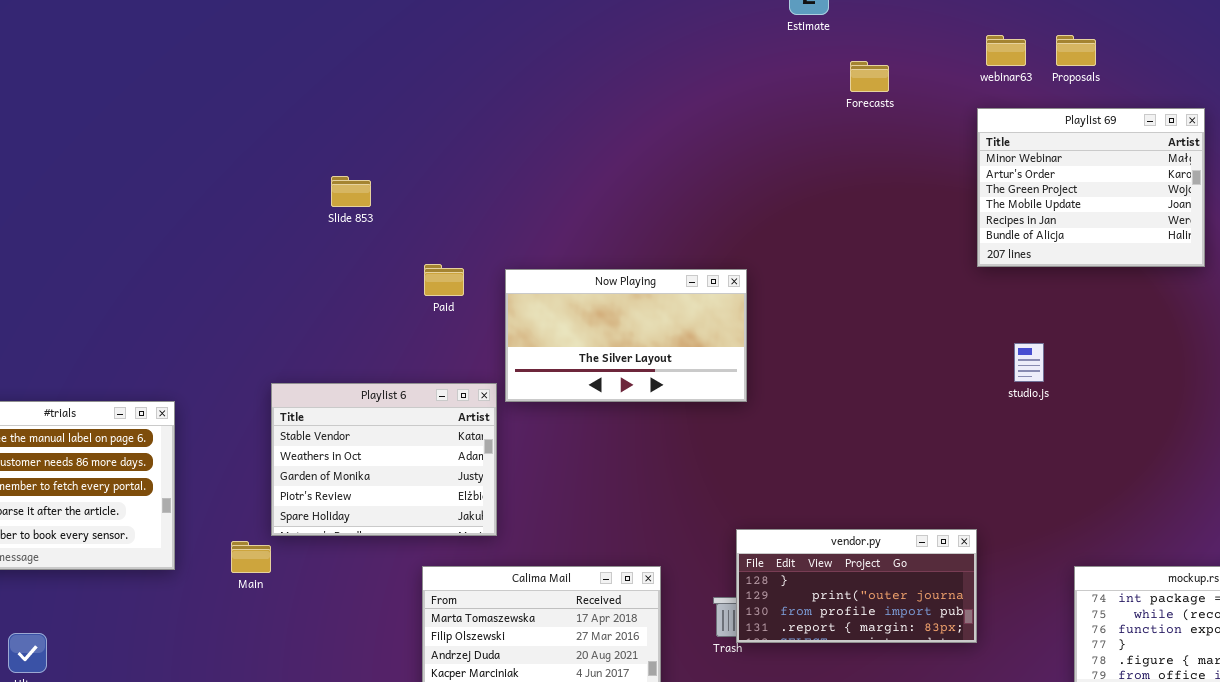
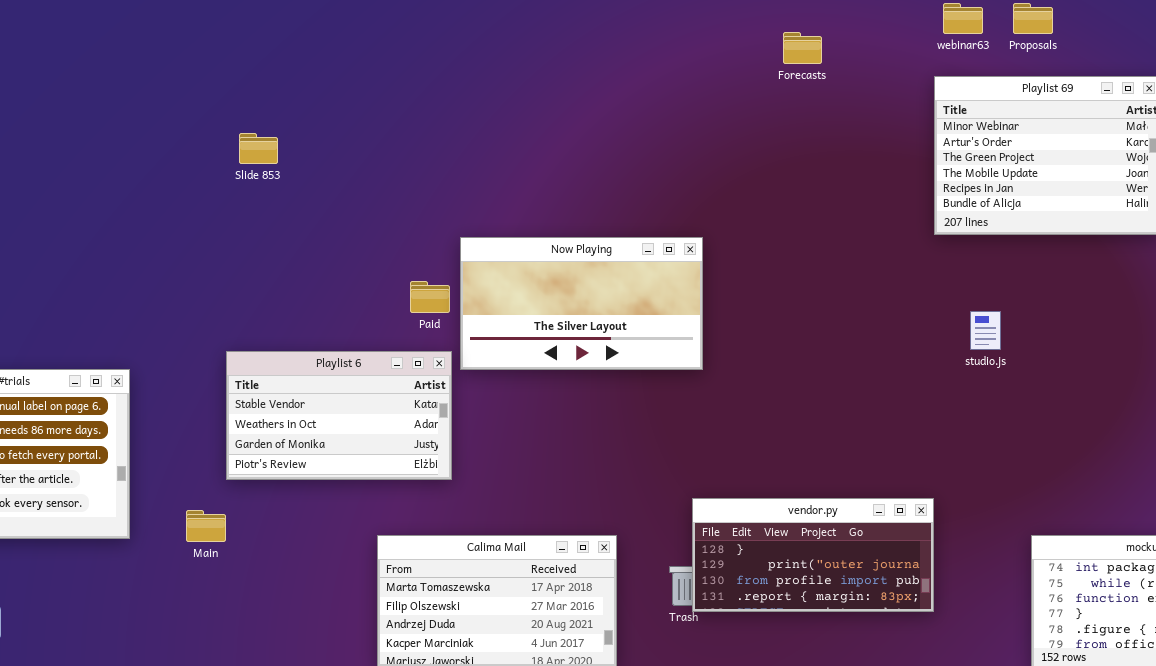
Forecasts: [850,61,889,92] -> [783,32,822,64], moved
Slide 853: [331,176,371,207] -> [239,133,278,164], moved
Paid: [424,264,464,296] -> [410,281,450,313], moved
Playlist 6: [271,383,497,536] -> [226,351,452,480], resized

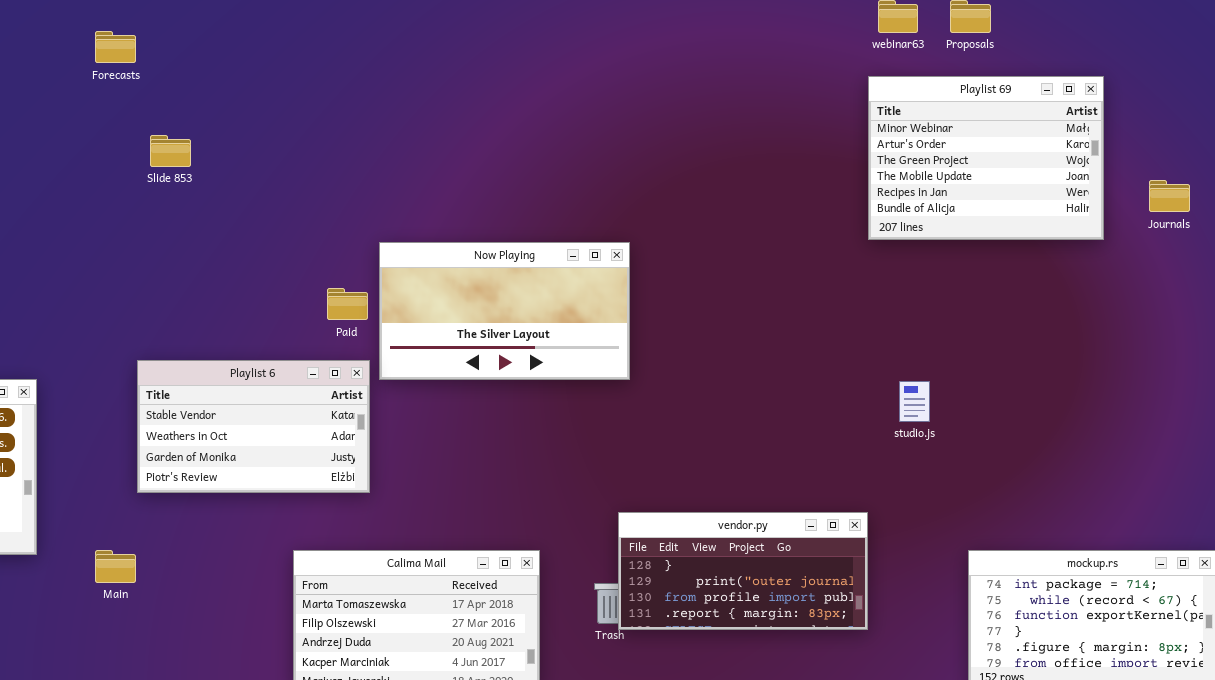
Forecasts: [783,32,822,64] -> [95,31,136,63], moved
studio.js: [970,311,1001,350] -> [899,381,930,422], moved
Main: [186,510,226,542] -> [95,550,136,583], moved

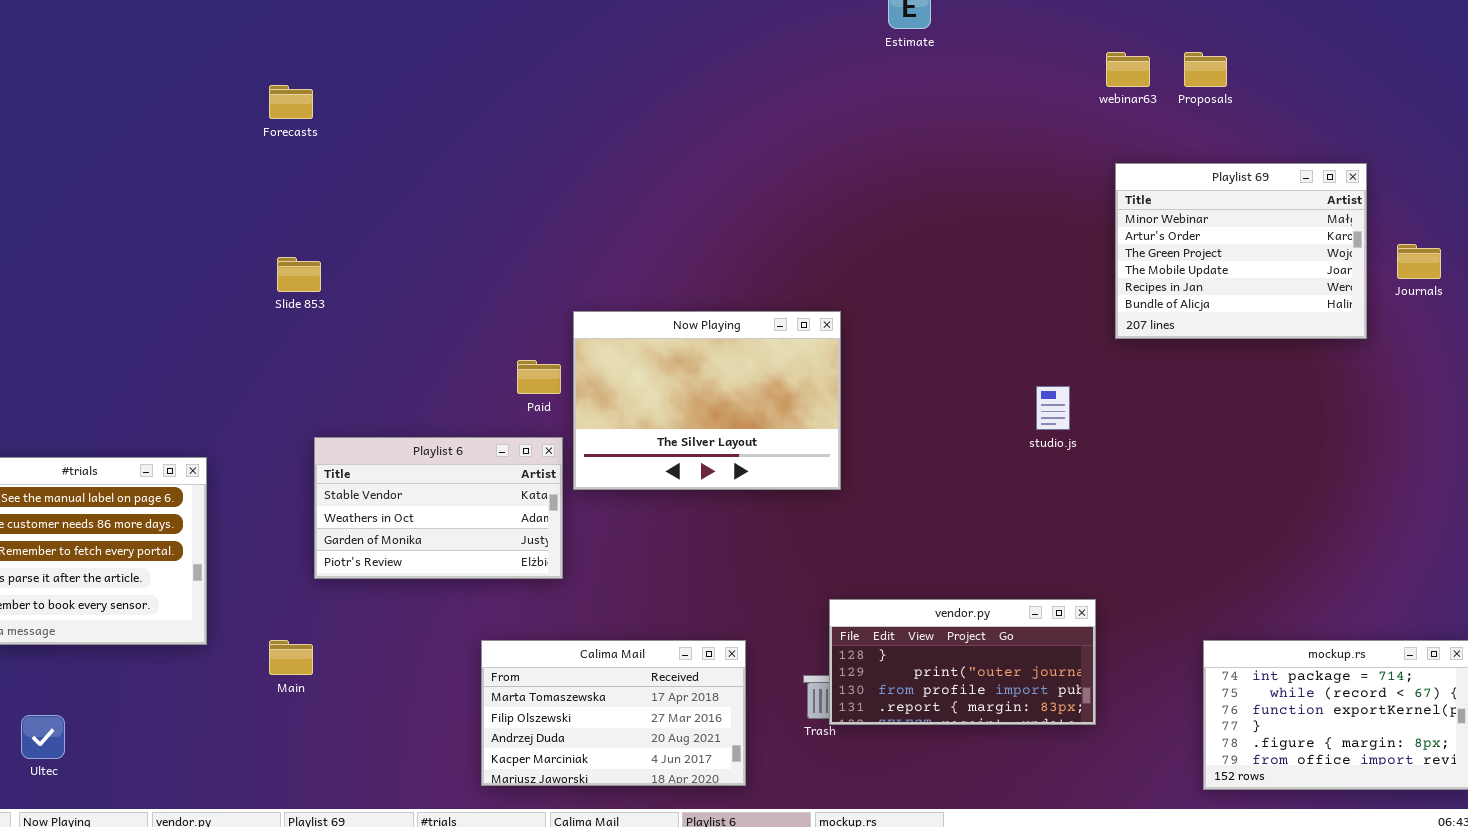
Playlist 69: [868,76,1104,240] -> [1115,163,1367,339], moved
Slide 853: [150,135,191,167] -> [277,257,321,292], moved
Now Playing: [379,242,630,380] -> [573,311,841,490], resized
studio.js: [899,381,930,422] -> [1036,386,1070,430], moved

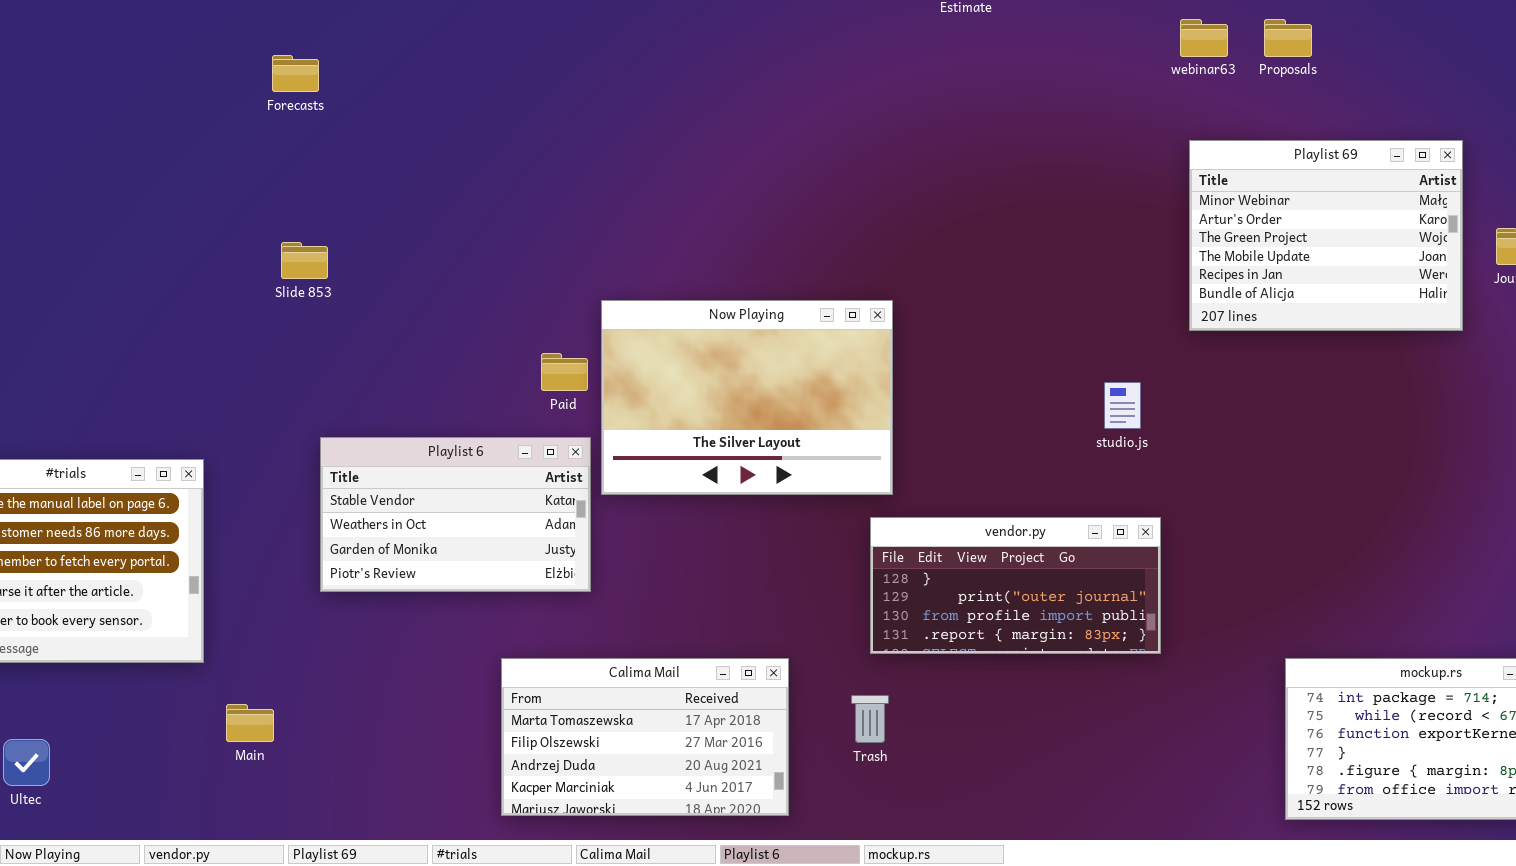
vendor.py: [829,599,1096,725] -> [870,517,1161,654], moved
Main: [269,640,313,675] -> [226,704,274,742], moved

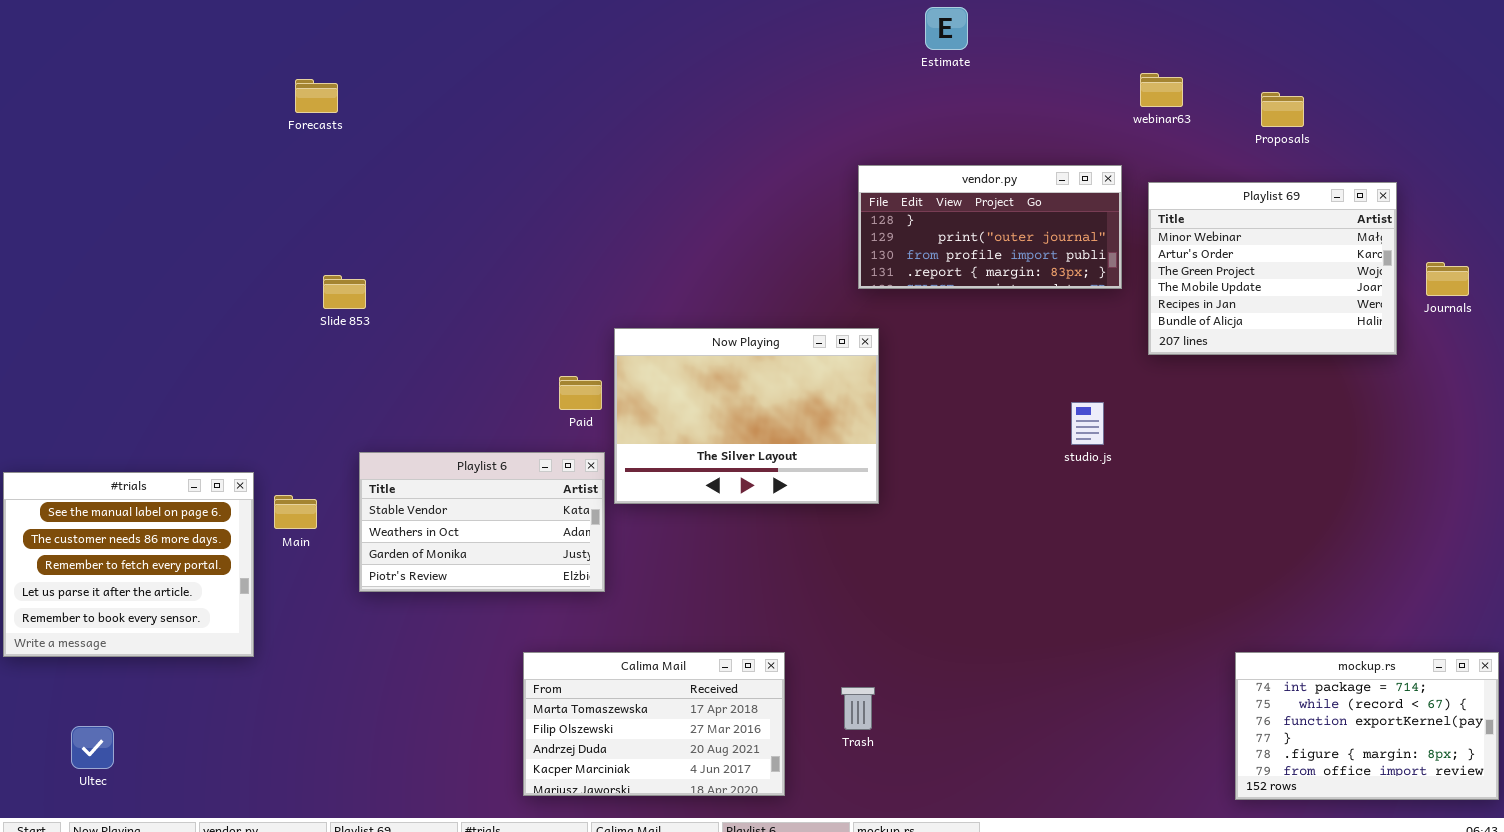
Proposals: [1264,19,1312,57] -> [1261,92,1304,127], moved
Forecasts: [272,55,319,92] -> [295,79,338,113], moved
vendor.py: [870,517,1161,654] -> [858,165,1122,289], moved
Main: [226,704,274,742] -> [274,495,317,529], moved

